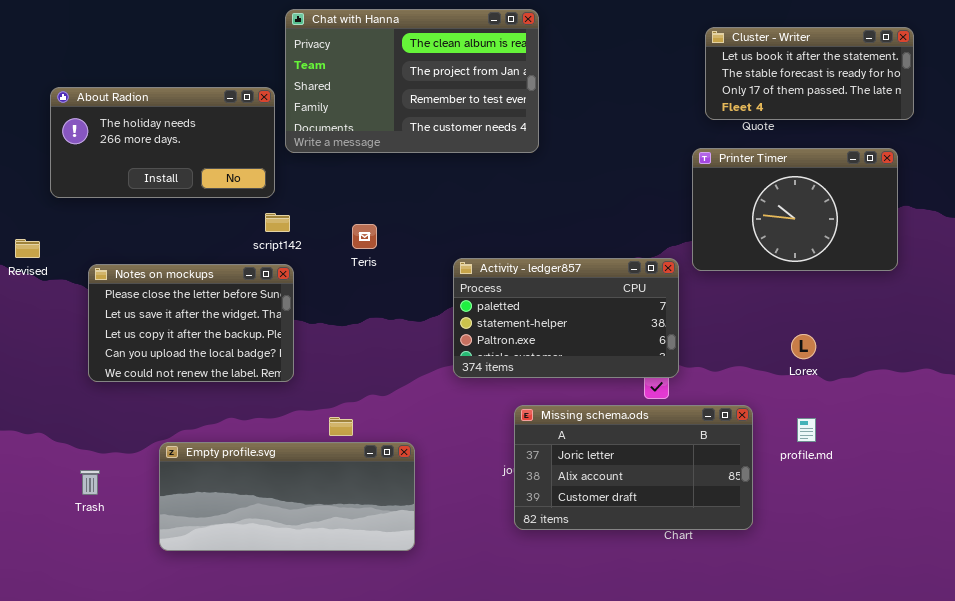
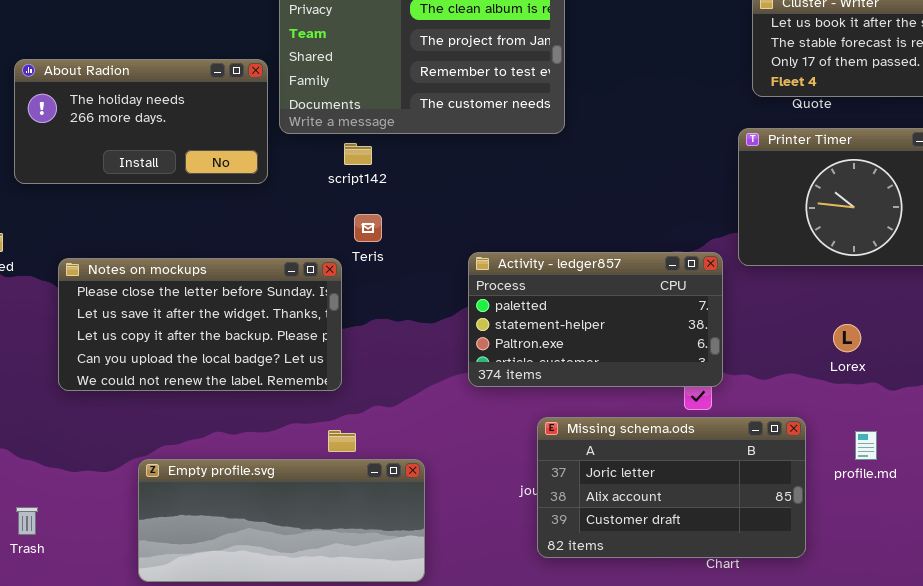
script142: [265,213,290,232] -> [344,143,372,165], moved
Notes on mockups: [88,264,294,382] -> [58,258,342,391], resized
Lorex: [791,334,816,359] -> [833,324,861,352], moved
Trash: [80,470,100,495] -> [16,507,38,535], moved

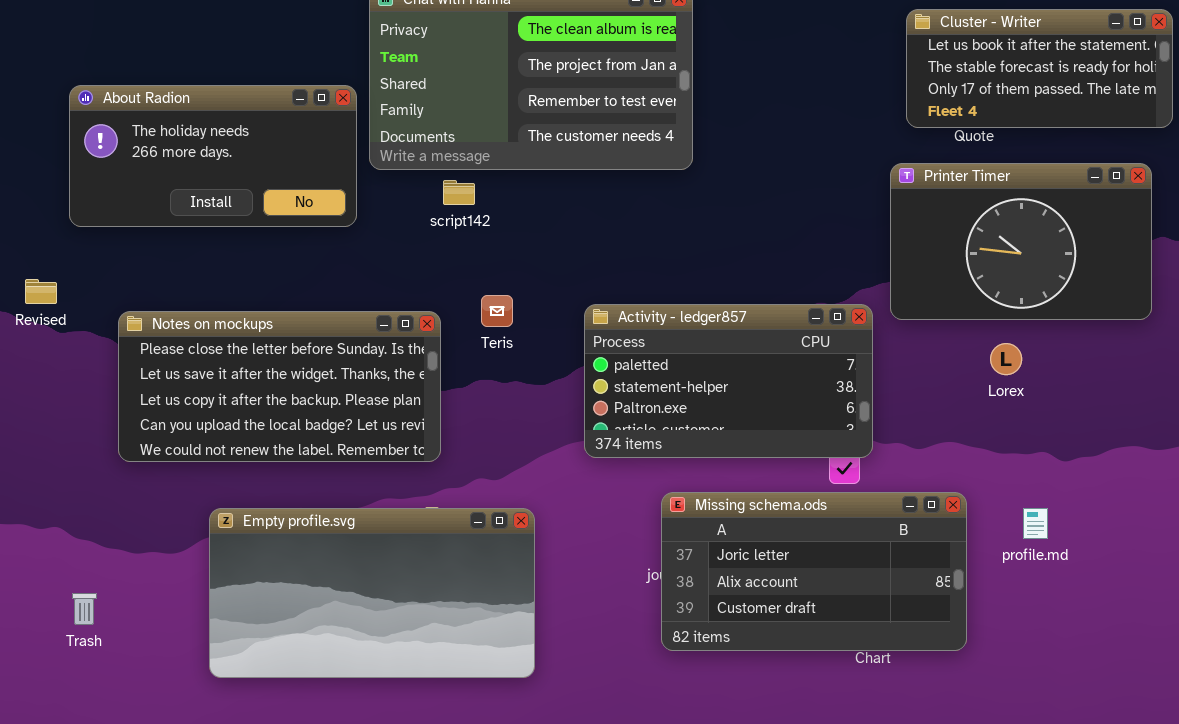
Teris: [354,214,382,242] -> [481,295,513,327], moved
Lorex: [833,324,861,352] -> [990,343,1022,375], moved
Empty profile.svg: [138,459,425,582] -> [209,508,535,678], resized

